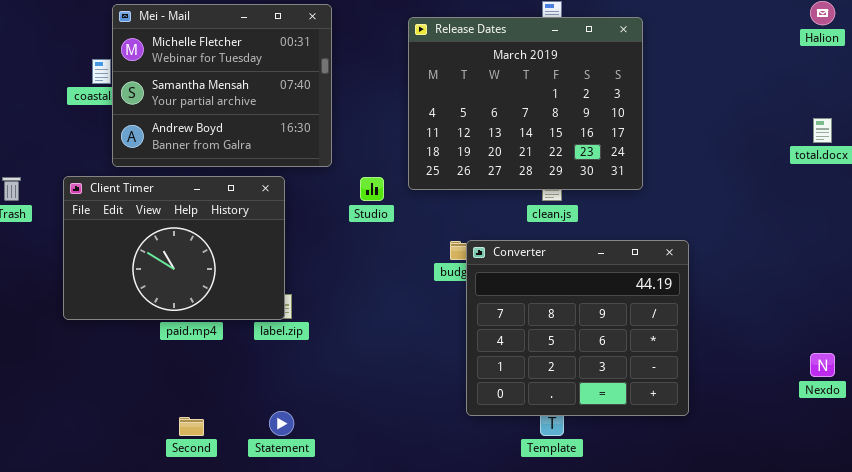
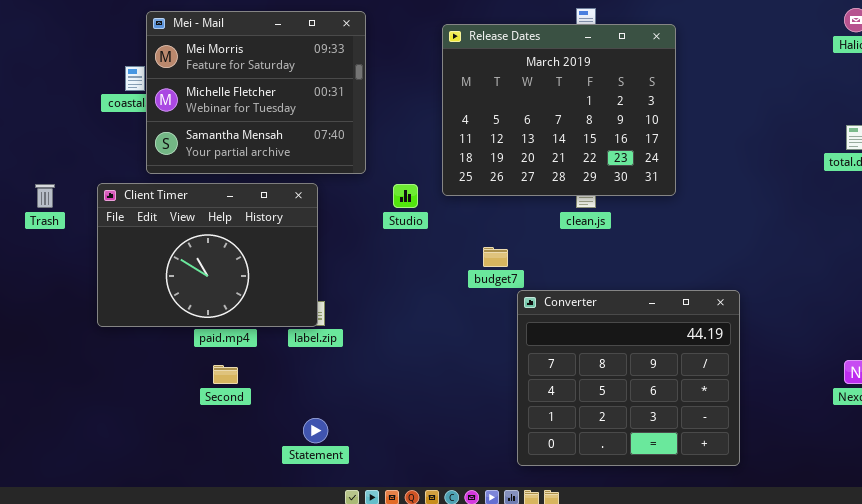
Mei - Mail: [112,4,332,167] -> [146,11,366,174], scrolled up 1 row
Converter: [466,240,689,416] -> [517,290,740,466], moved
Second: [179,417,204,436] -> [213,365,238,384], moved

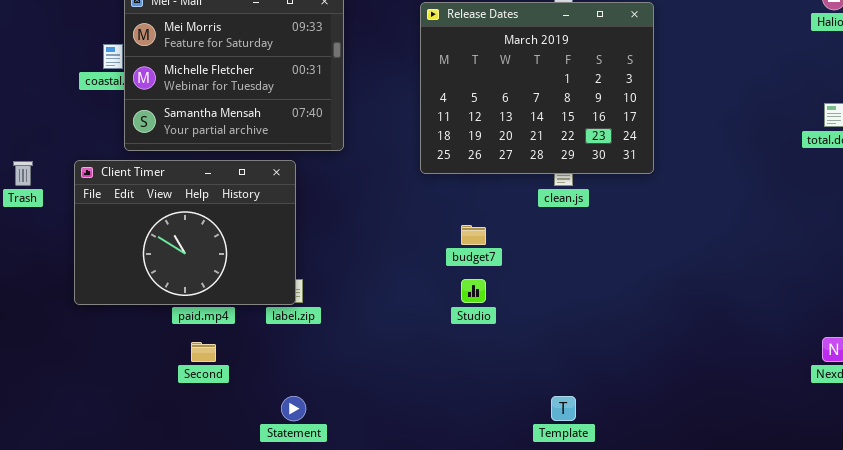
Studio: [393,184,418,208] -> [461,279,486,303], moved
Converter: [517,290,740,466] -> none, closed

